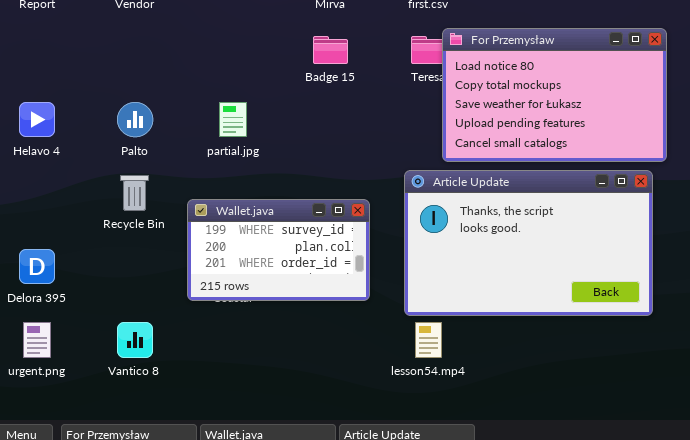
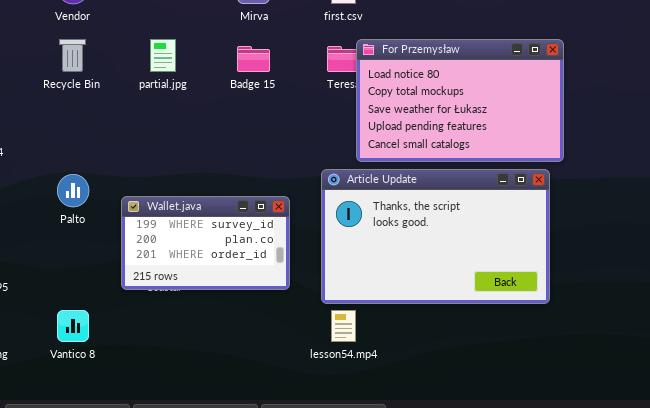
Palto: [117,102,153,137] -> [57,174,89,207], moved
partial.jpg: [219,102,247,137] -> [150,39,176,72], moved
Recycle Bin: [120,175,149,211] -> [59,39,86,72], moved

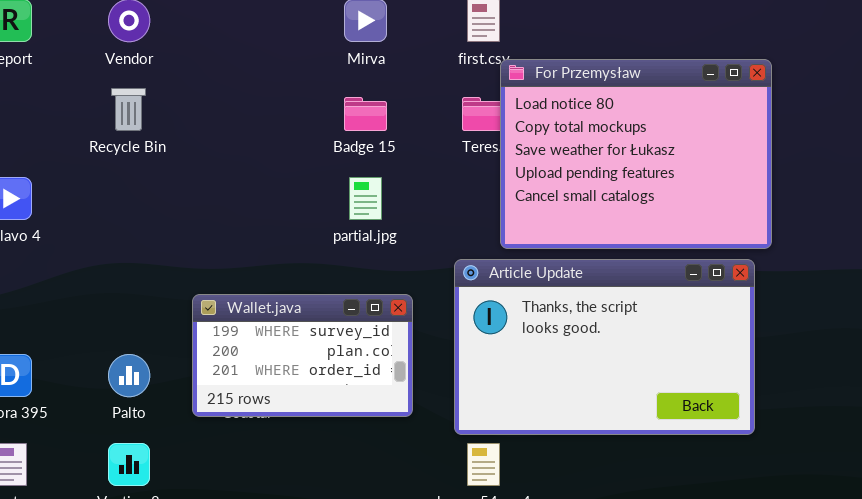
partial.jpg: [150,39,176,72] -> [349,177,382,220], moved
For Przemysław: [356,39,564,162] -> [500,59,772,249], resized
Palto: [57,174,89,207] -> [108,354,150,397], moved

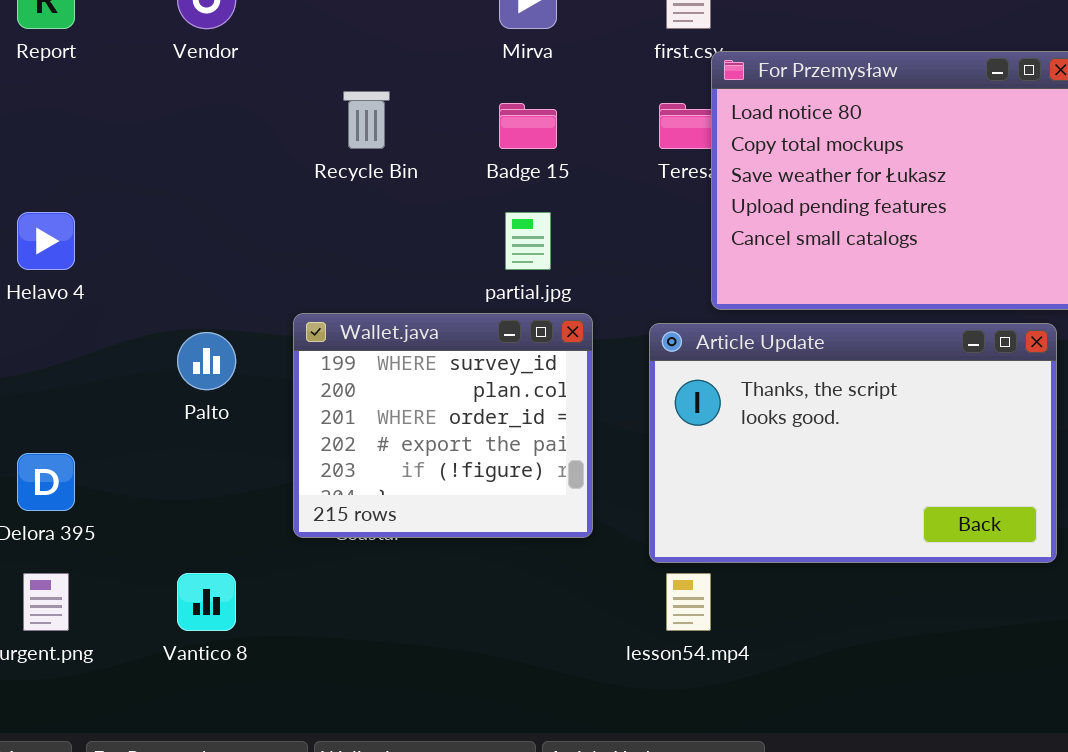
Recycle Bin: [111,88,146,131] -> [343,91,390,149], moved
Wallet.java: [192,294,413,417] -> [293,313,593,538], resized
Palto: [108,354,150,397] -> [177,332,236,390], moved

